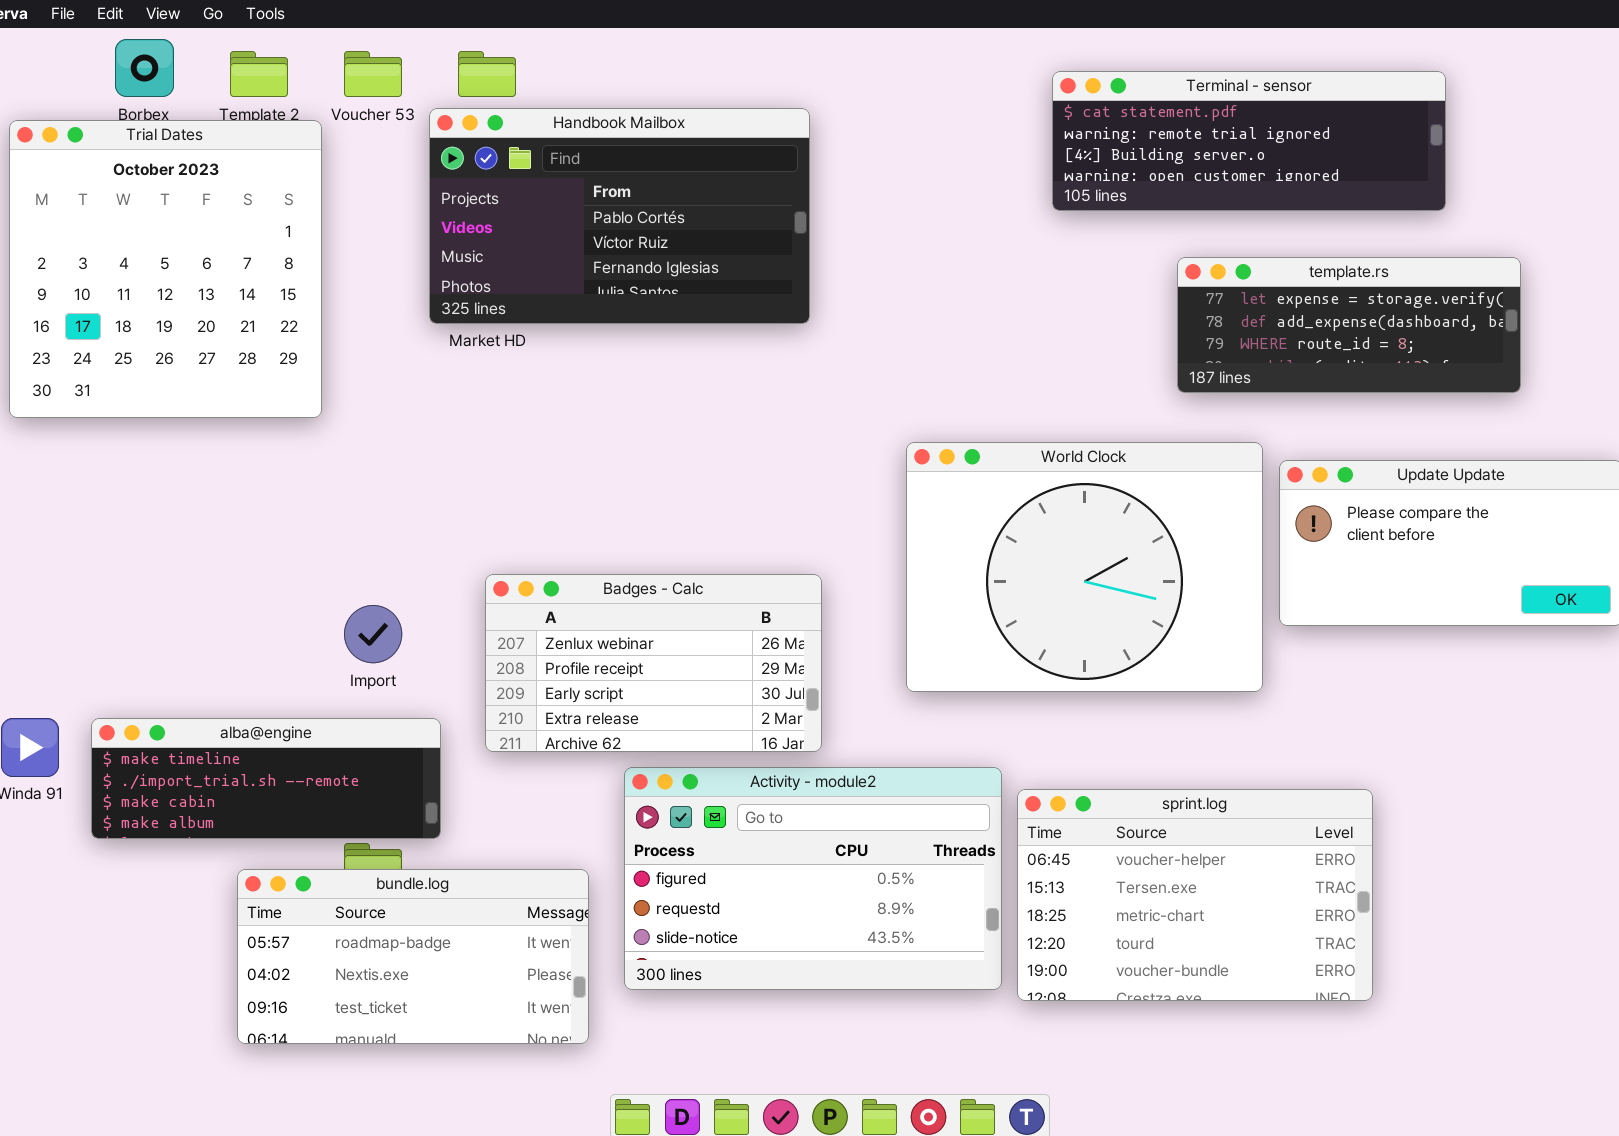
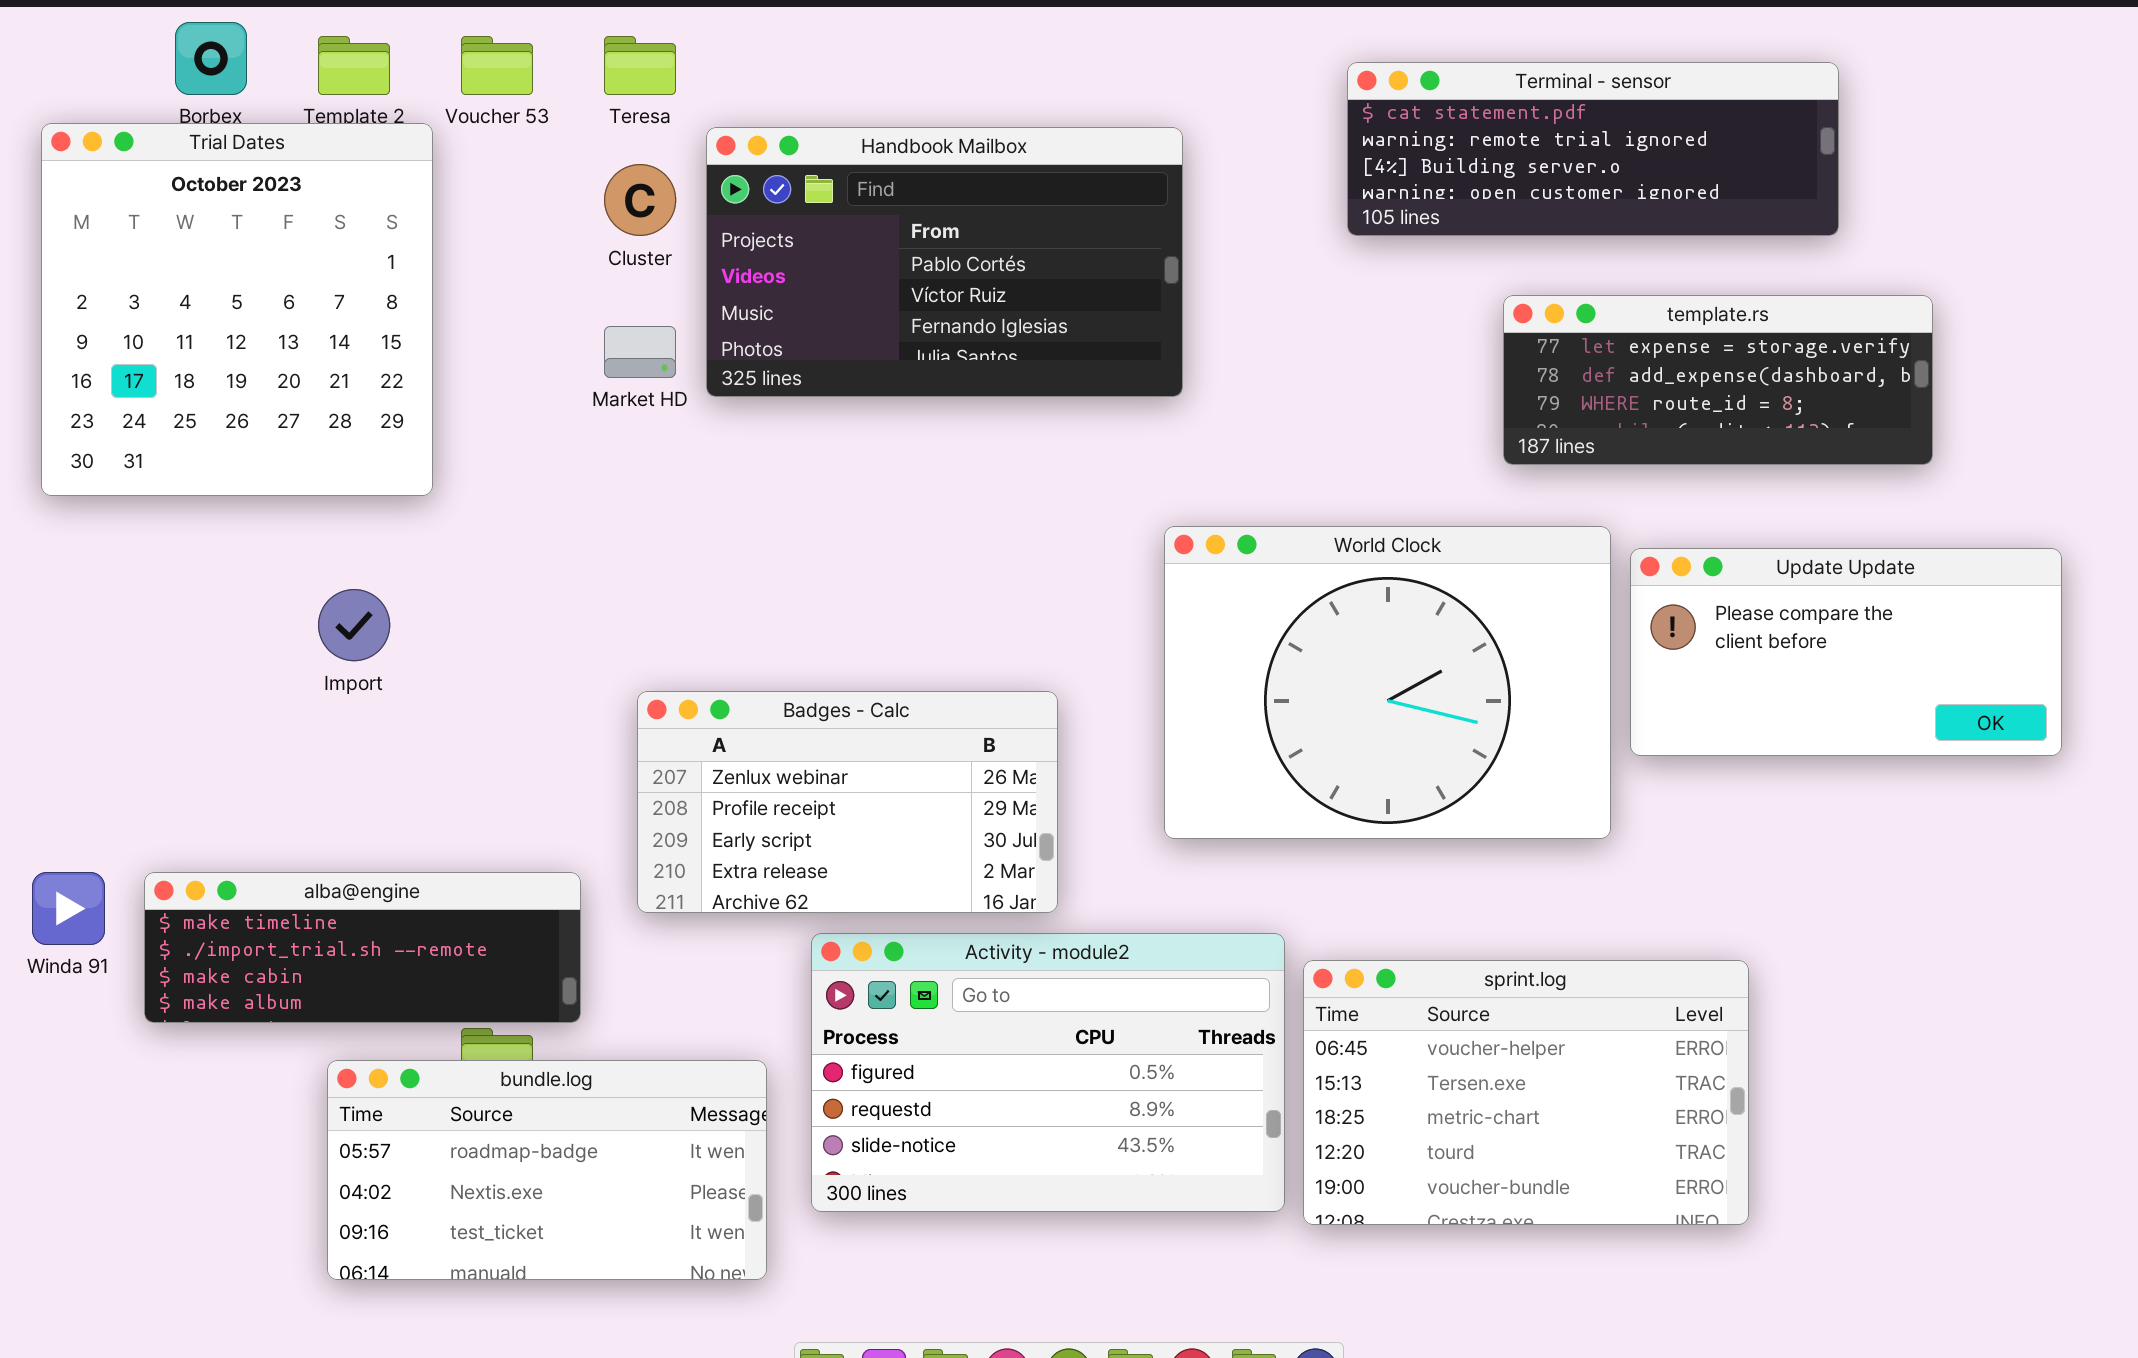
Handbook Mailbox: [429,108,810,324] -> [706,127,1183,397], moved
Import: [344,605,402,663] -> [318,589,390,661], moved

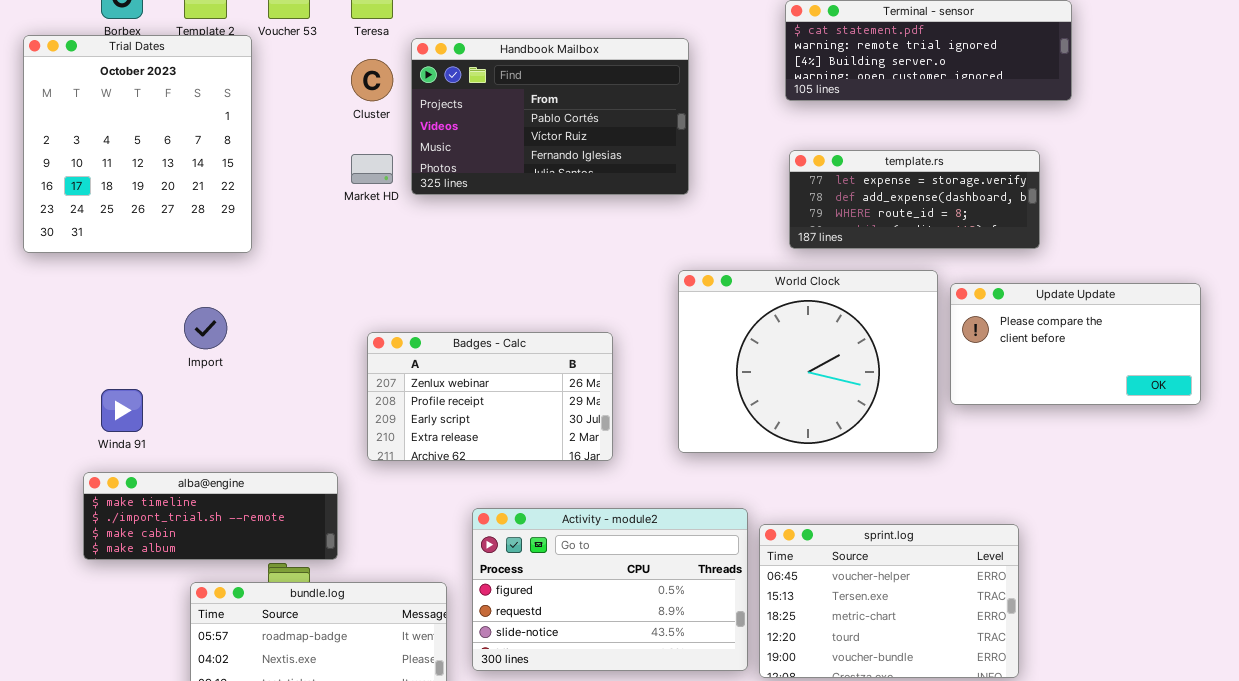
template.rs: [1503,295,1933,465] -> [789,150,1040,249], moved
Badges - Calc: [637,691,1058,913] -> [367,332,613,461], moved
Winda 91: [32,872,105,945] -> [101,389,143,432], moved

